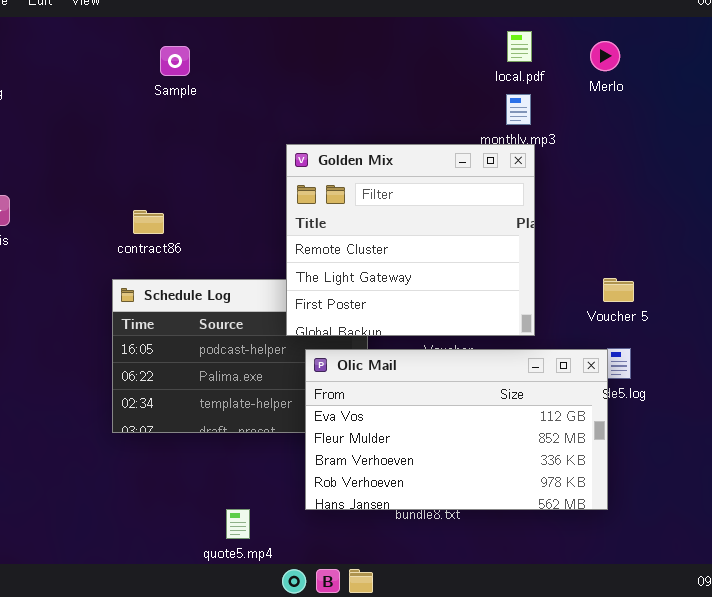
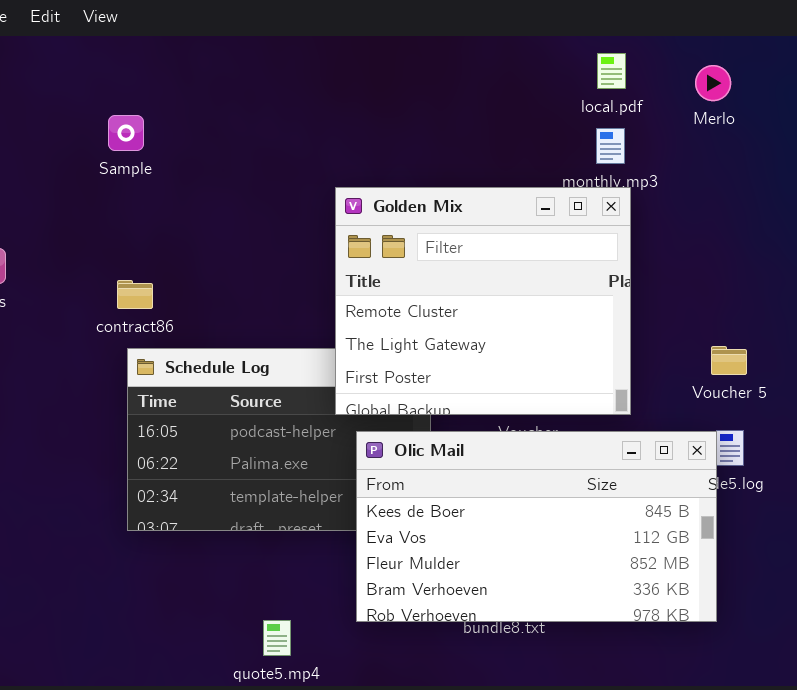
Sample: [160,46,190,76] -> [108,115,144,151], moved
contract86: [133,210,164,234] -> [117,280,153,309], moved
Olic Mail: [305,349,608,510] -> [356,431,717,622], scrolled up 1 row

